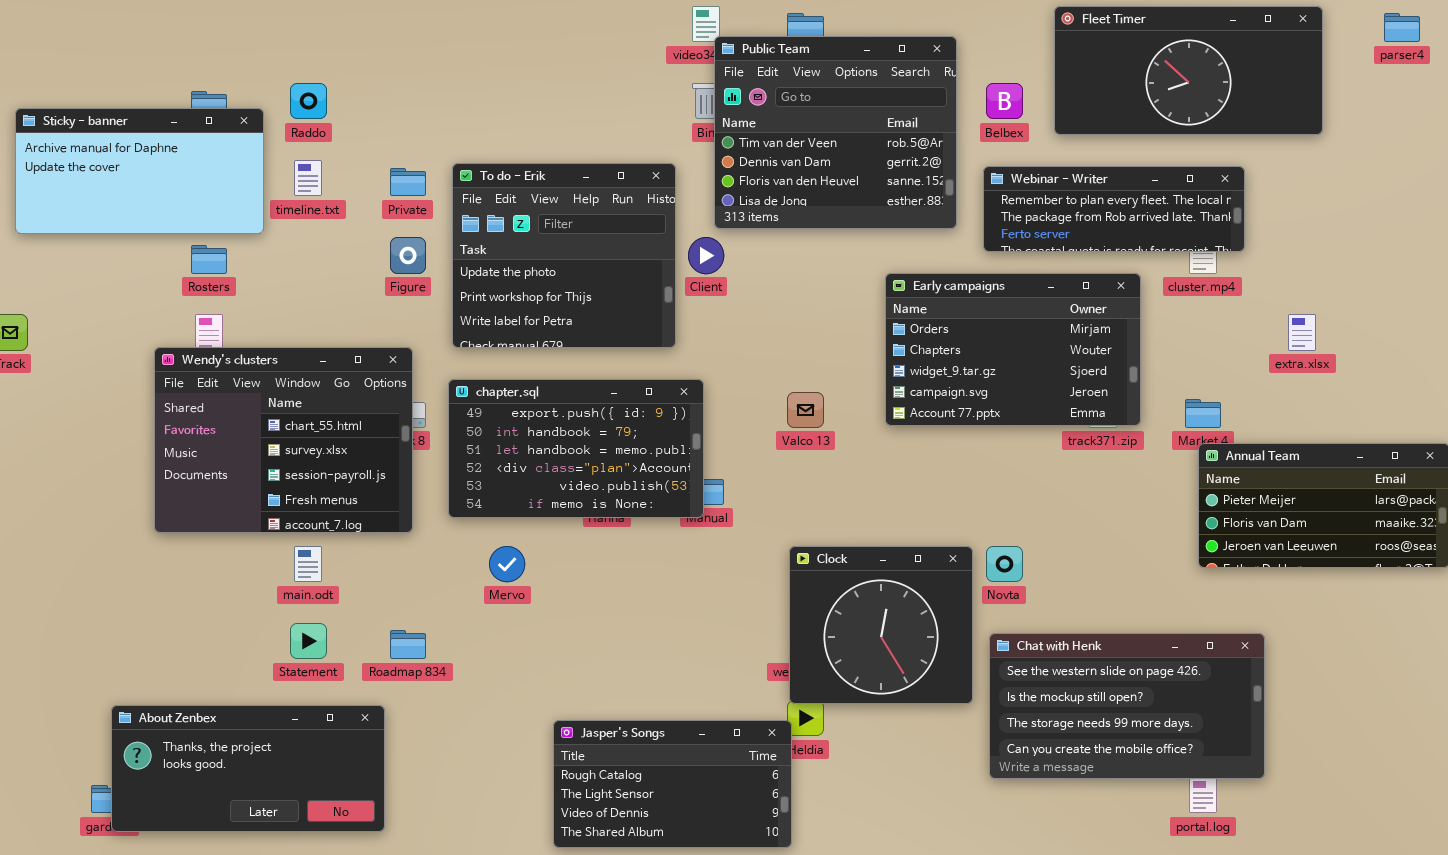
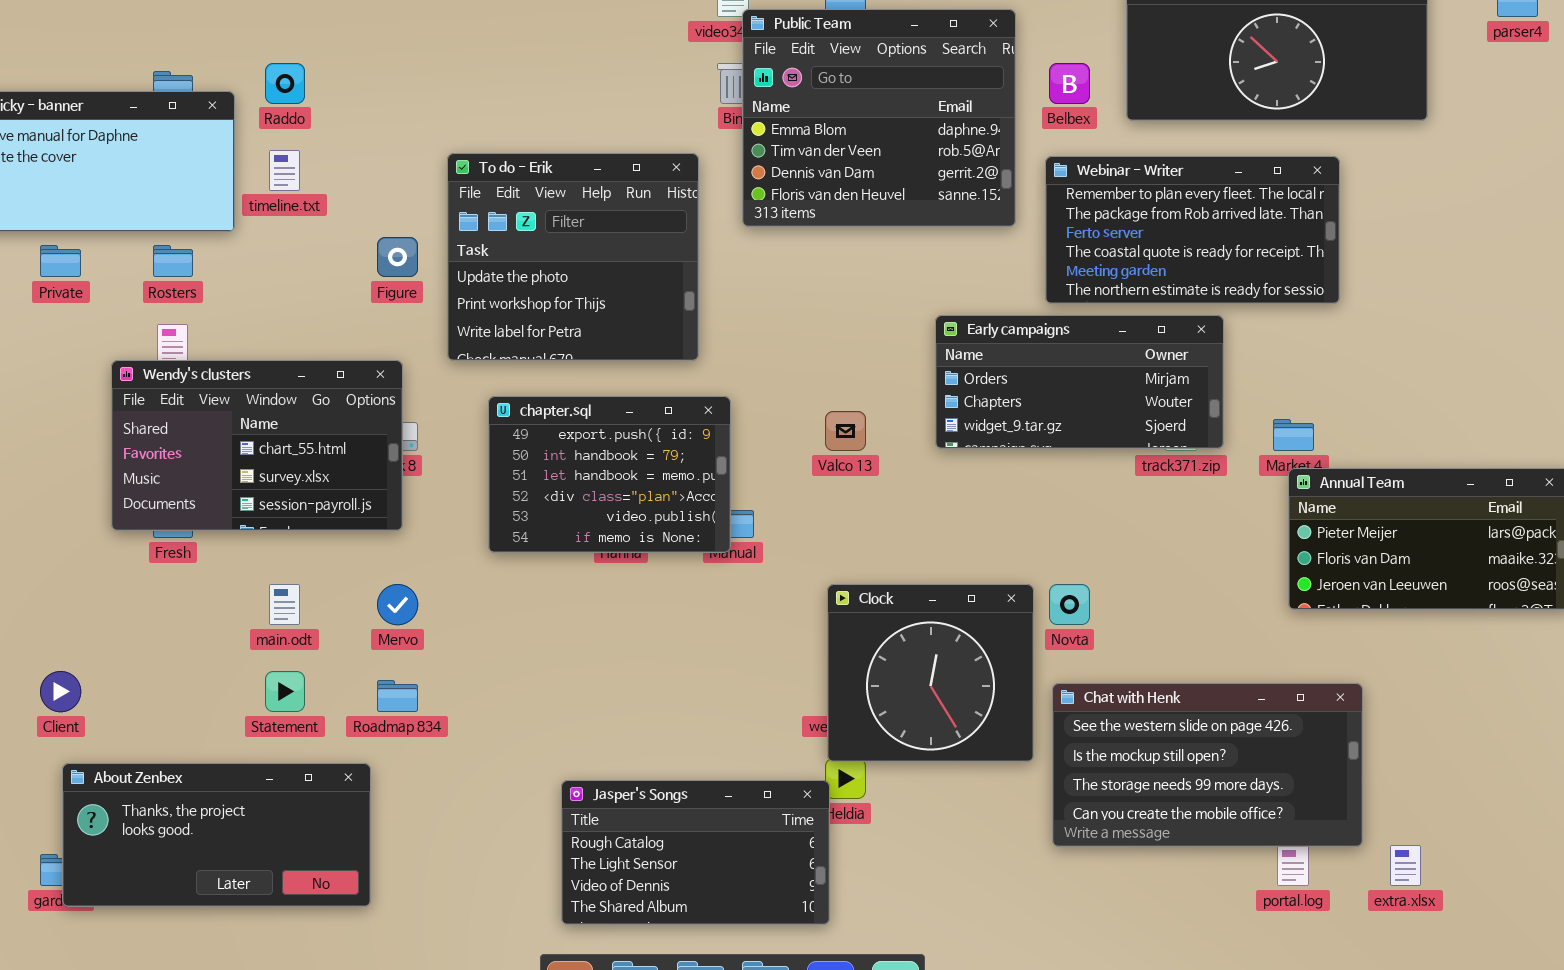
Public Team: [714,36,957,229] -> [742,9,1016,227], scrolled up 1 row
Webinar - Writer: [983,166,1245,252] -> [1045,156,1340,304], resized
Private: [390,168,426,196] -> [40,245,81,277], moved
Client: [688,237,724,274] -> [40,671,81,712], moved
Early campaigns: [885,273,1141,426] -> [935,315,1224,449], resized
extra.xlsx: [1288,314,1316,351] -> [1390,845,1421,886], moved
Wendy's clusters: [154,347,413,533] -> [111,360,403,531], resized
chapter.sql: [448,379,704,518] -> [488,396,731,553], resized
Mervo: [489,546,525,582] -> [377,584,418,625], moved

